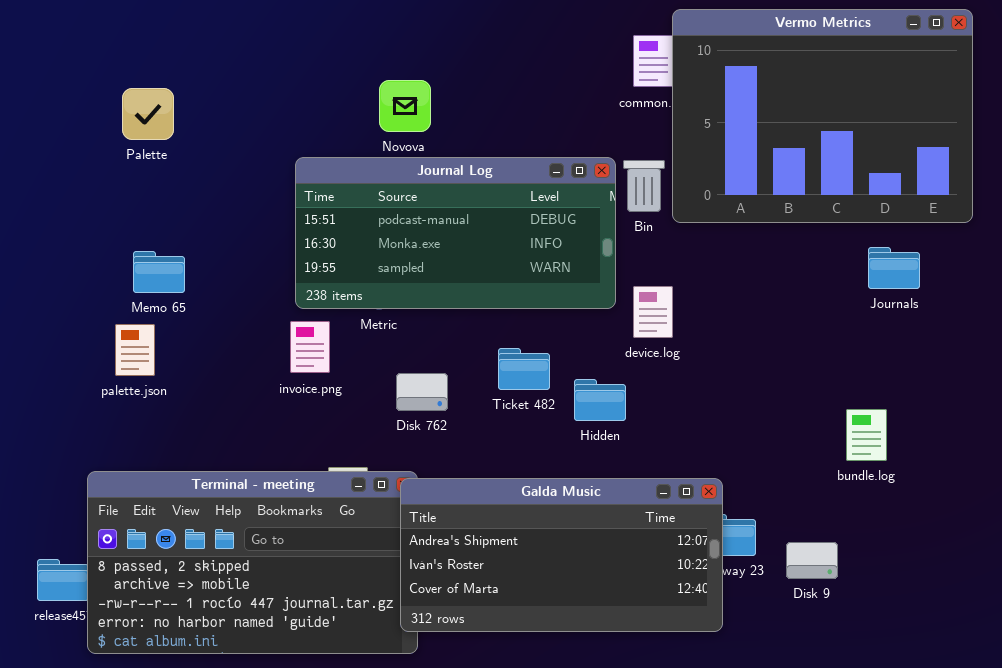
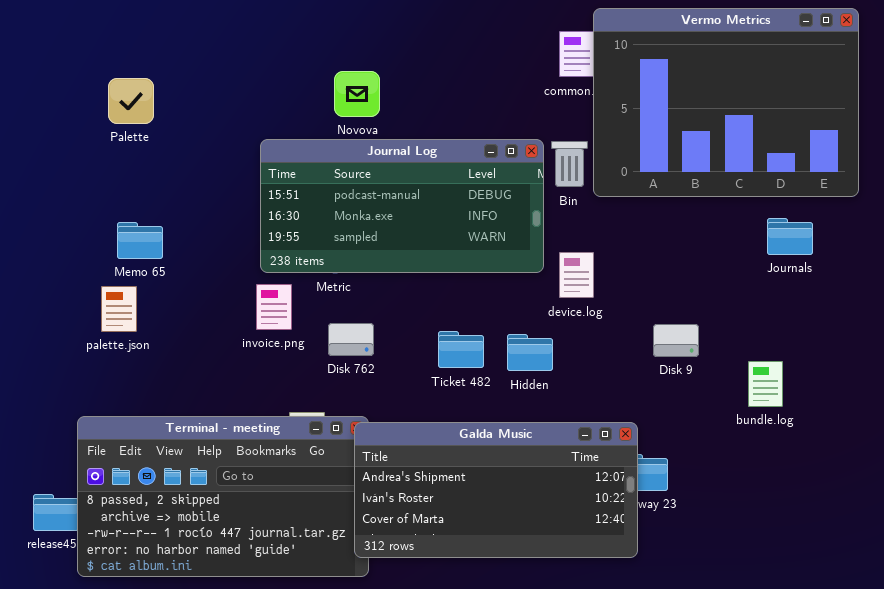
Ticket 482: [498,348,550,390] -> [438,331,484,368], moved
Disk 762: [396,373,448,411] -> [328,323,374,356], moved
Disk 9: [786,542,838,579] -> [653,324,699,357], moved

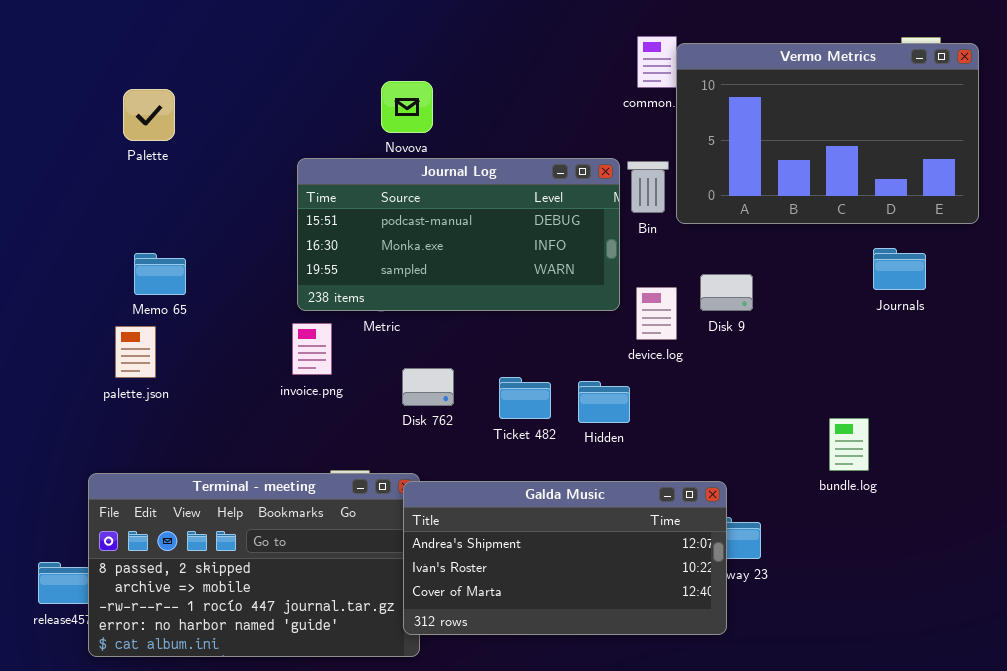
Vermo Metrics: [593,8,859,197] -> [676,43,979,224], resized
Disk 762: [328,323,374,356] -> [402,368,454,406], moved
Disk 9: [653,324,699,357] -> [700,274,753,311], moved
bundle.log: [748,361,783,407] -> [829,418,869,471], moved

